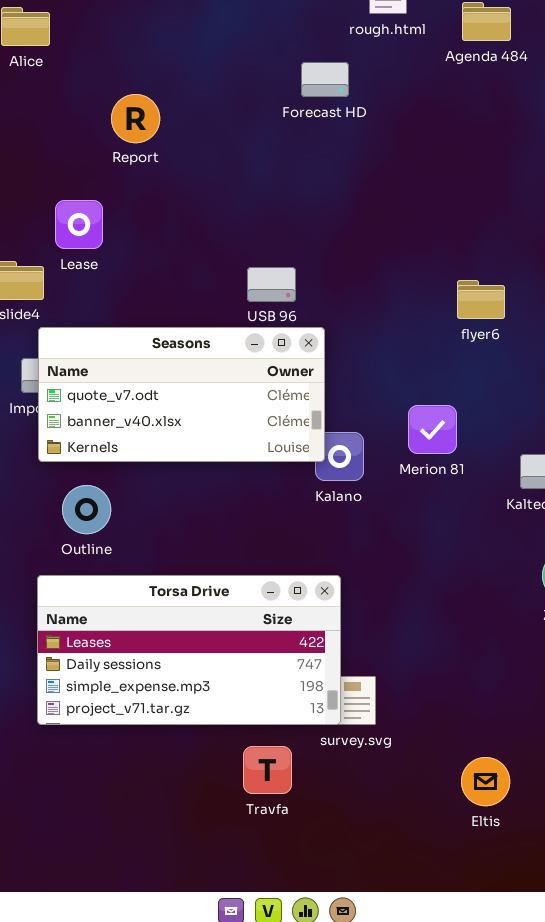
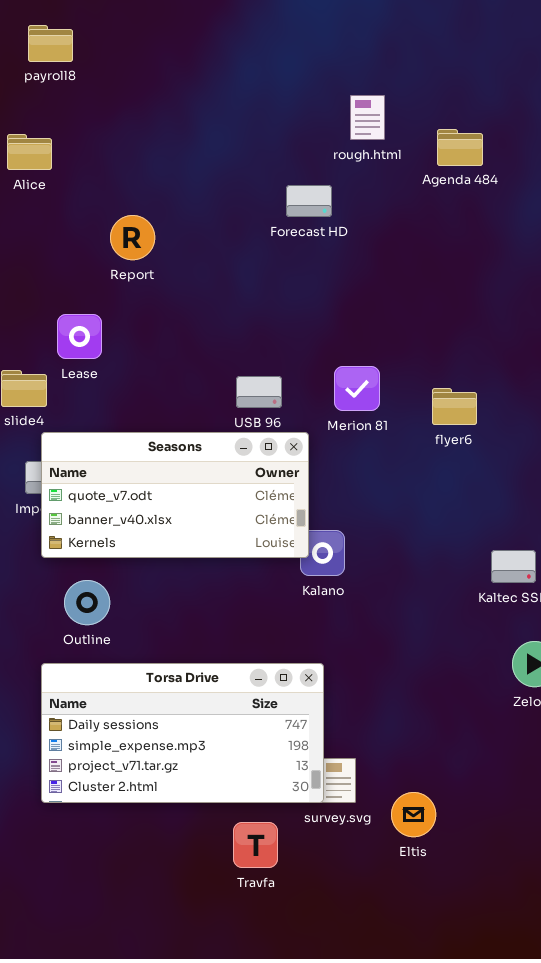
Merion 81: [408,405,457,454] -> [334,366,380,411], moved
Torsa Drive: [37,575,341,725] -> [41,663,324,803], scrolled down 1 row
Eltis: [461,757,510,806] -> [391,792,436,837], moved

